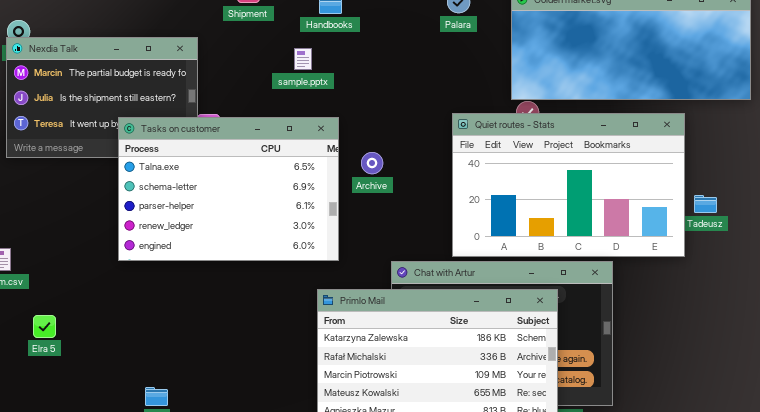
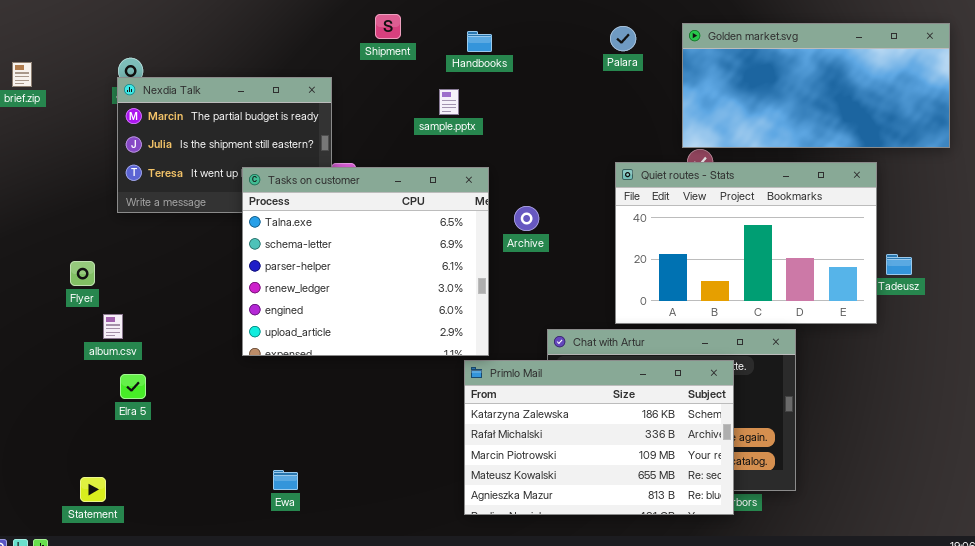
Tasks on customer: [118,117,339,261] -> [242,167,489,356], resized
Elra 5: [33,315,56,338] -> [120,374,146,399], moved

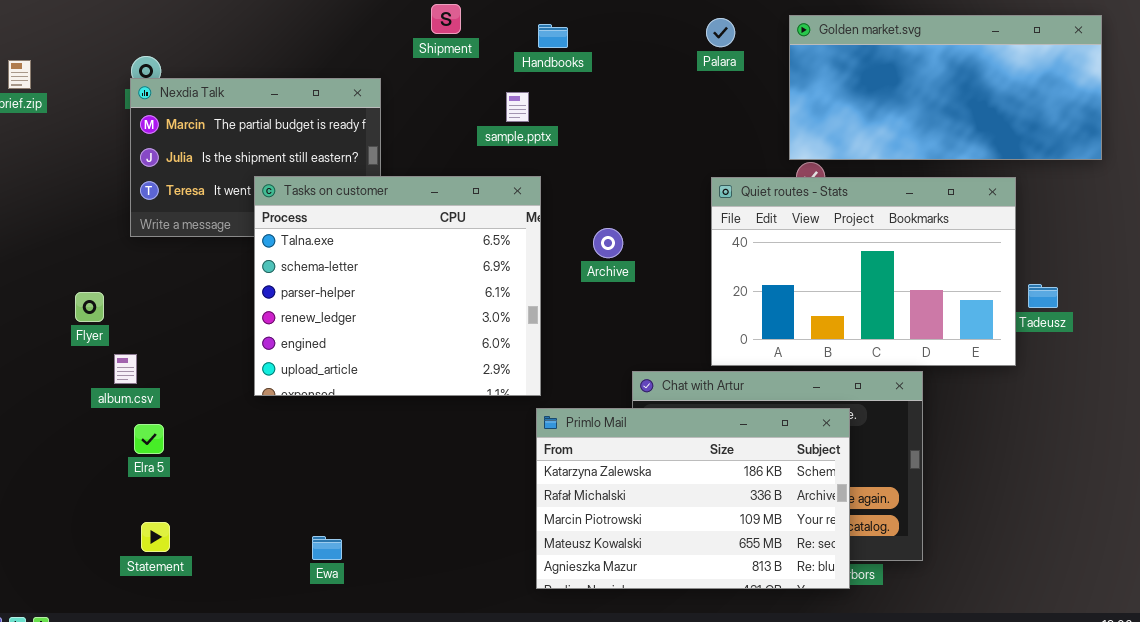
Tasks on customer: [242,167,489,356] -> [254,176,541,396], moved
Statement: [80,477,106,502] -> [141,522,170,552], moved

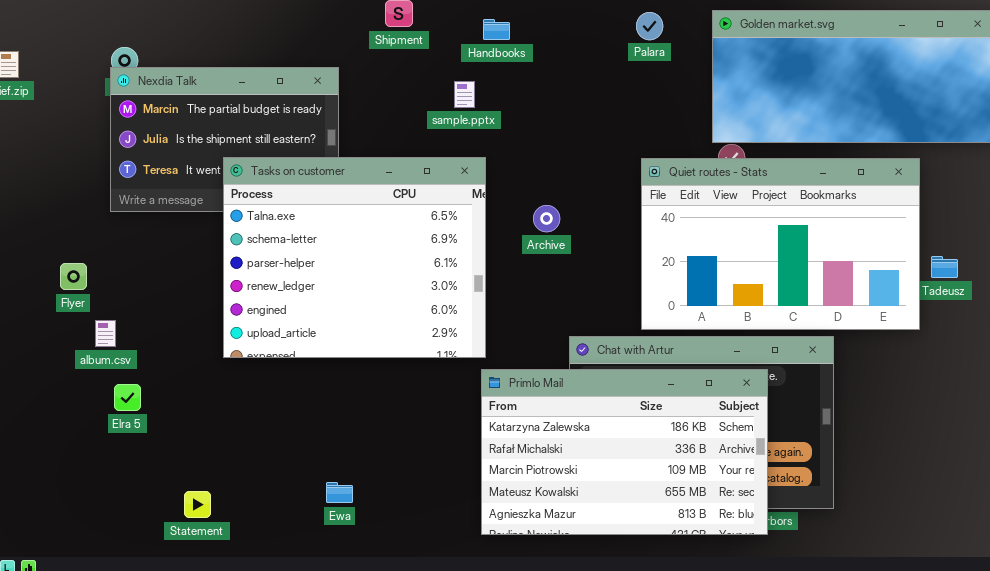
Statement: [141,522,170,552] -> [184,491,211,518], moved
Ewa: [312,536,342,560] -> [326,482,353,503], moved

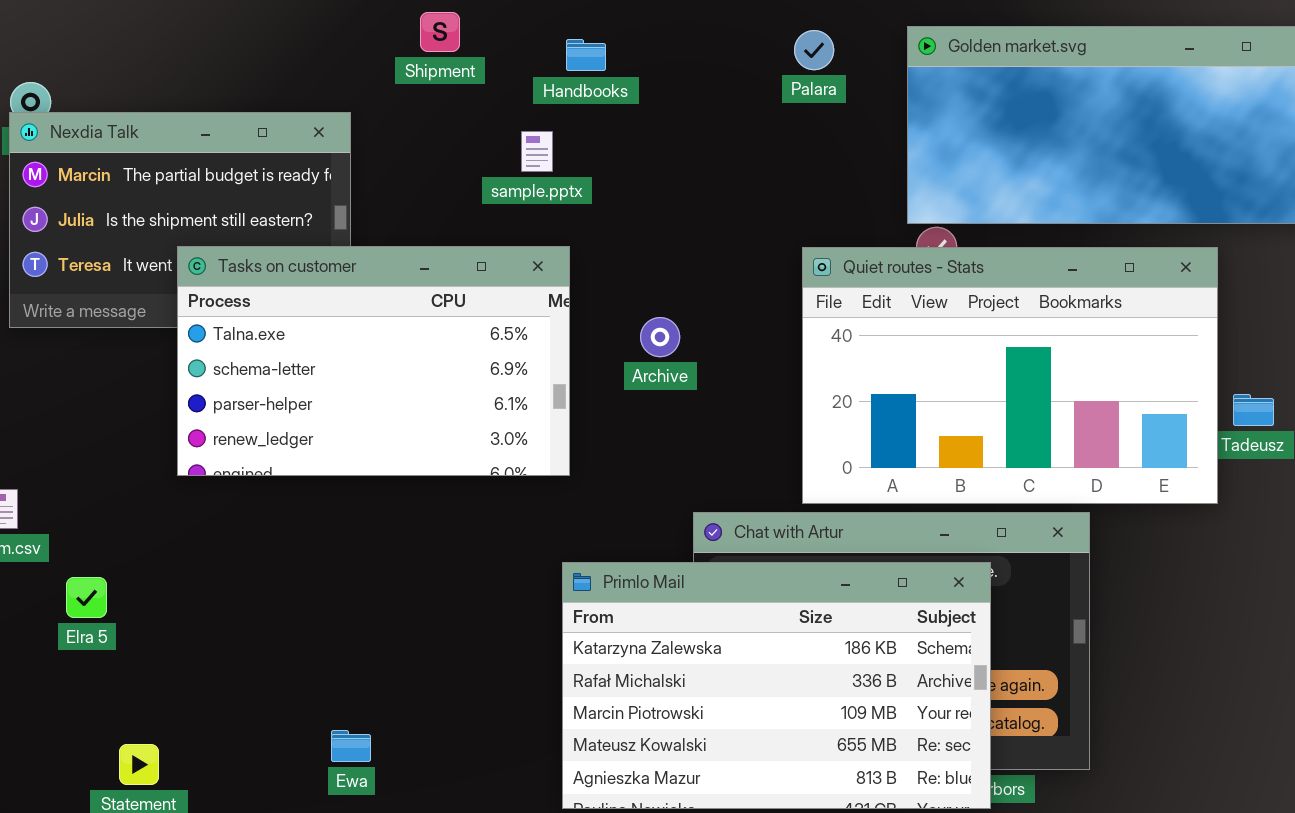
Tasks on customer: [223,157,486,358] -> [177,246,570,476], resized
Elra 5: [114,384,141,411] -> [66,577,107,618], moved

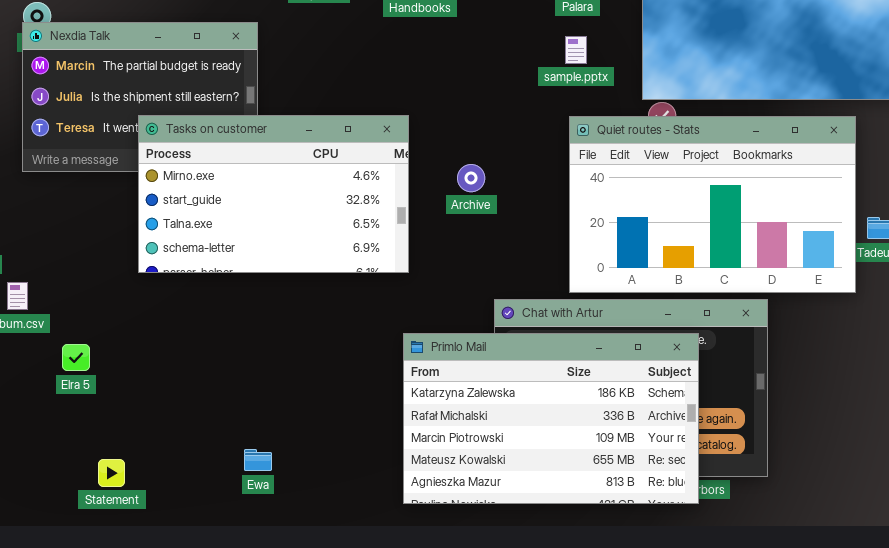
sample.pptx: [521,131,553,172] -> [565,36,587,64], moved
Tasks on customer: [177,246,570,476] -> [138,115,409,273], scrolled up 2 rows

